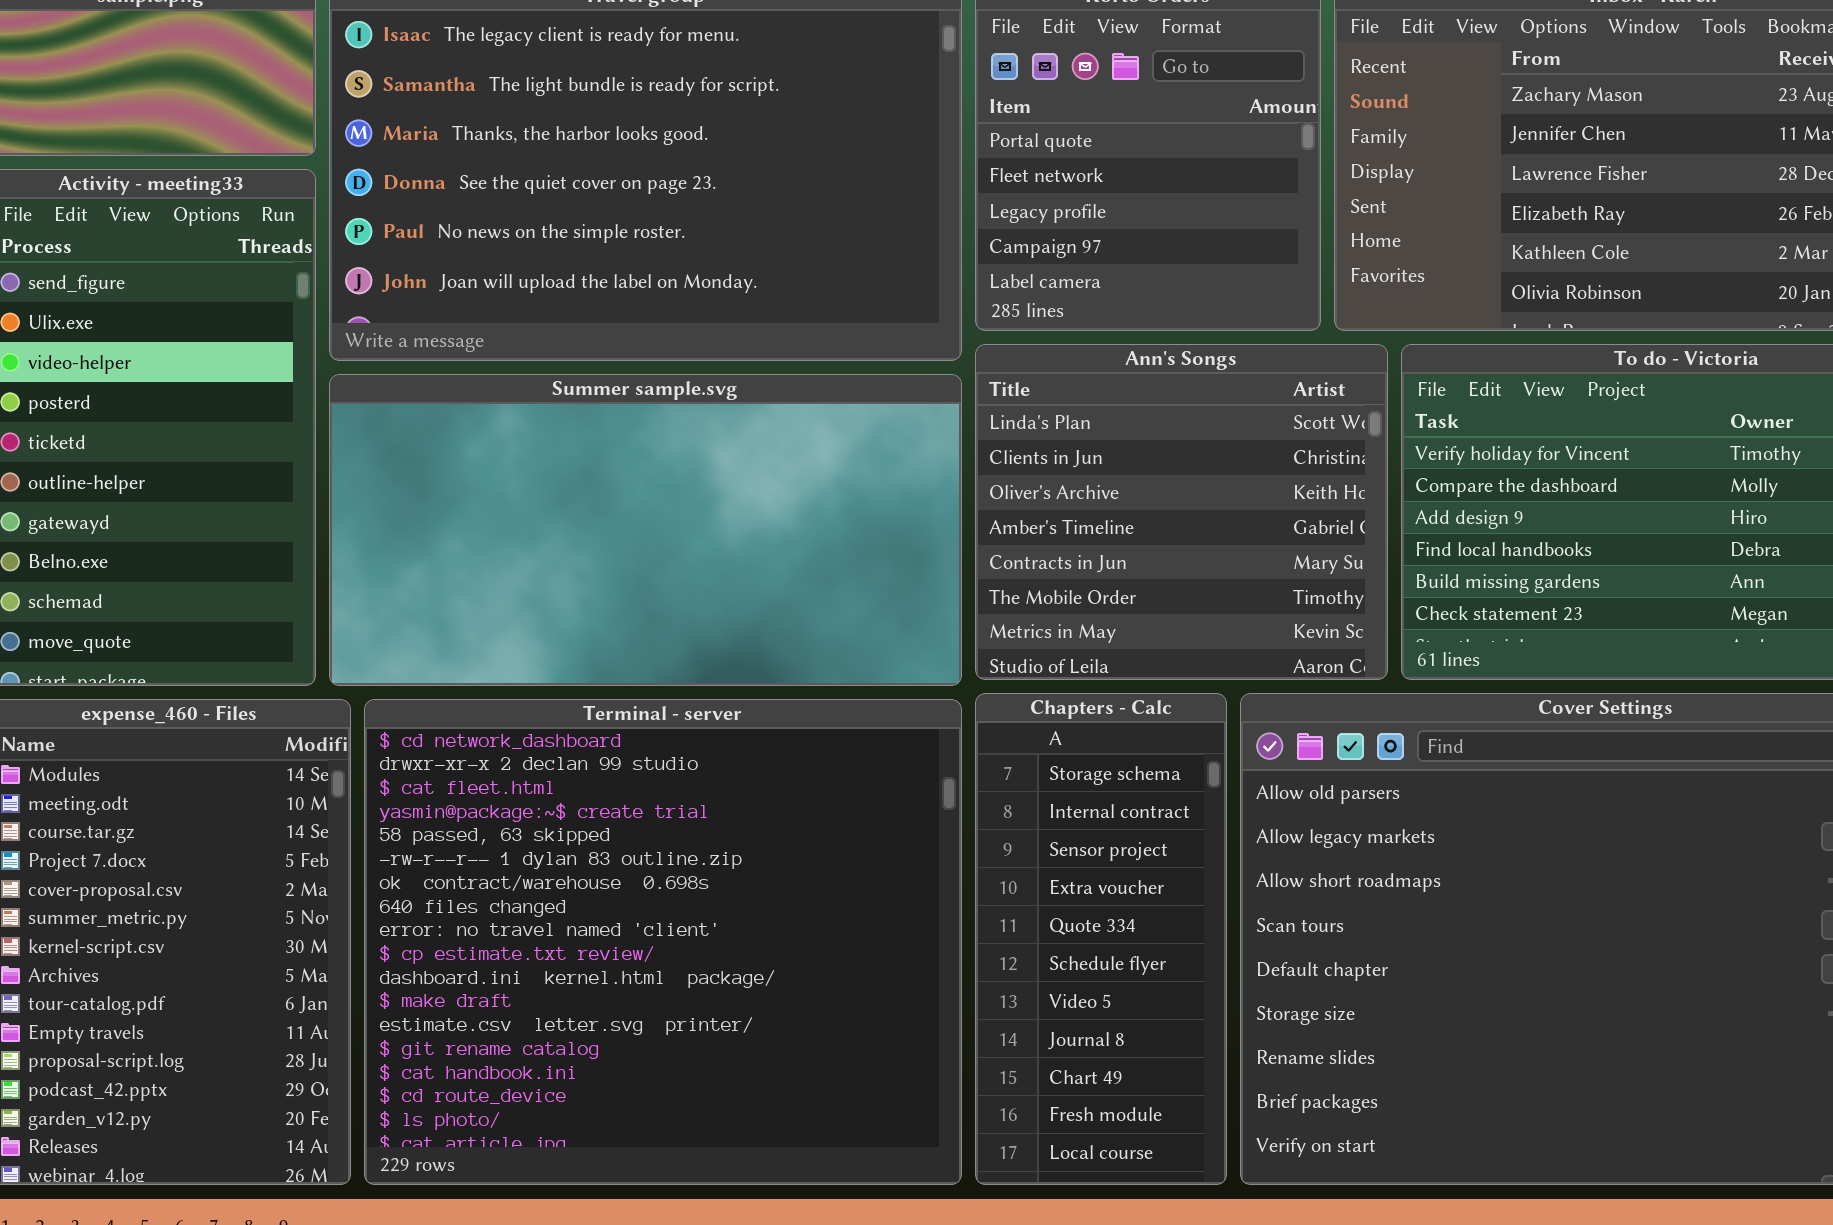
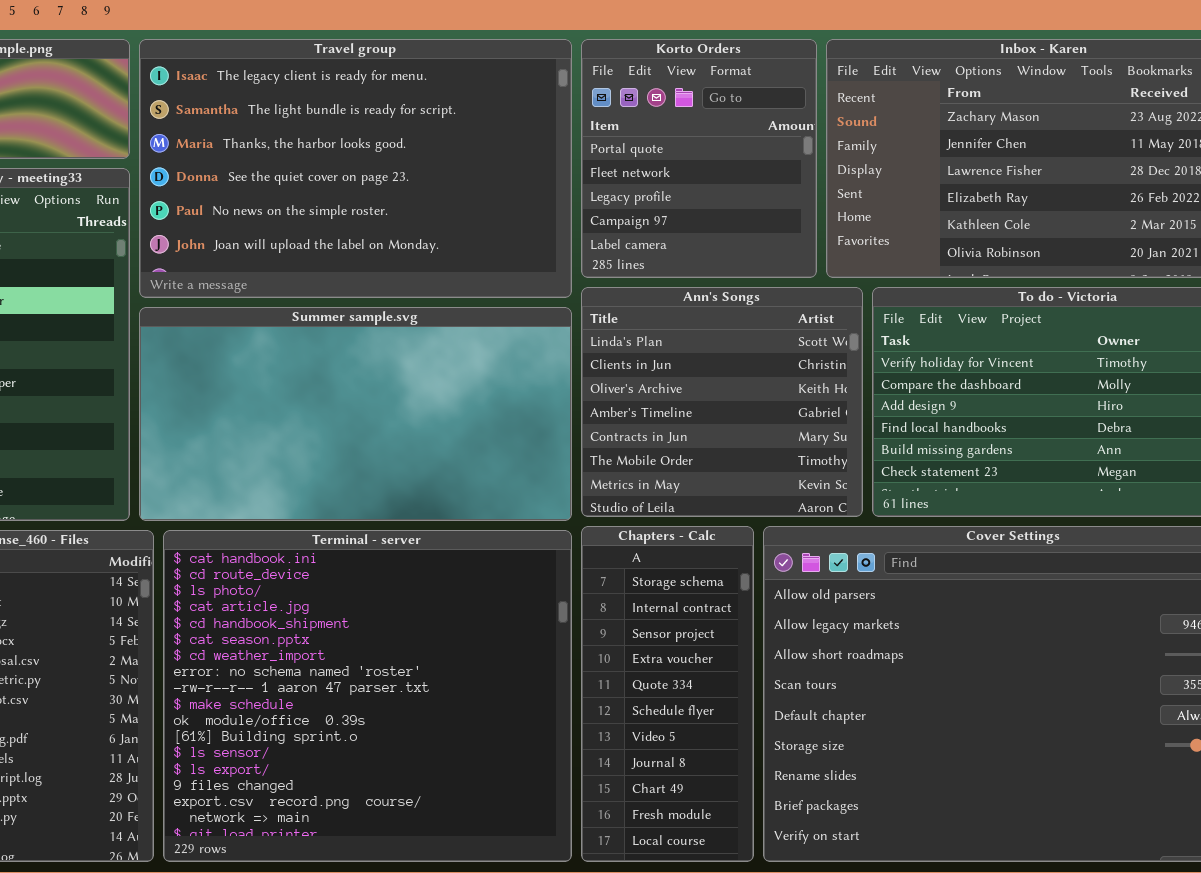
Terminal - server: [364,699,962,1185] -> [163,530,572,862], scrolled down 14 rows

